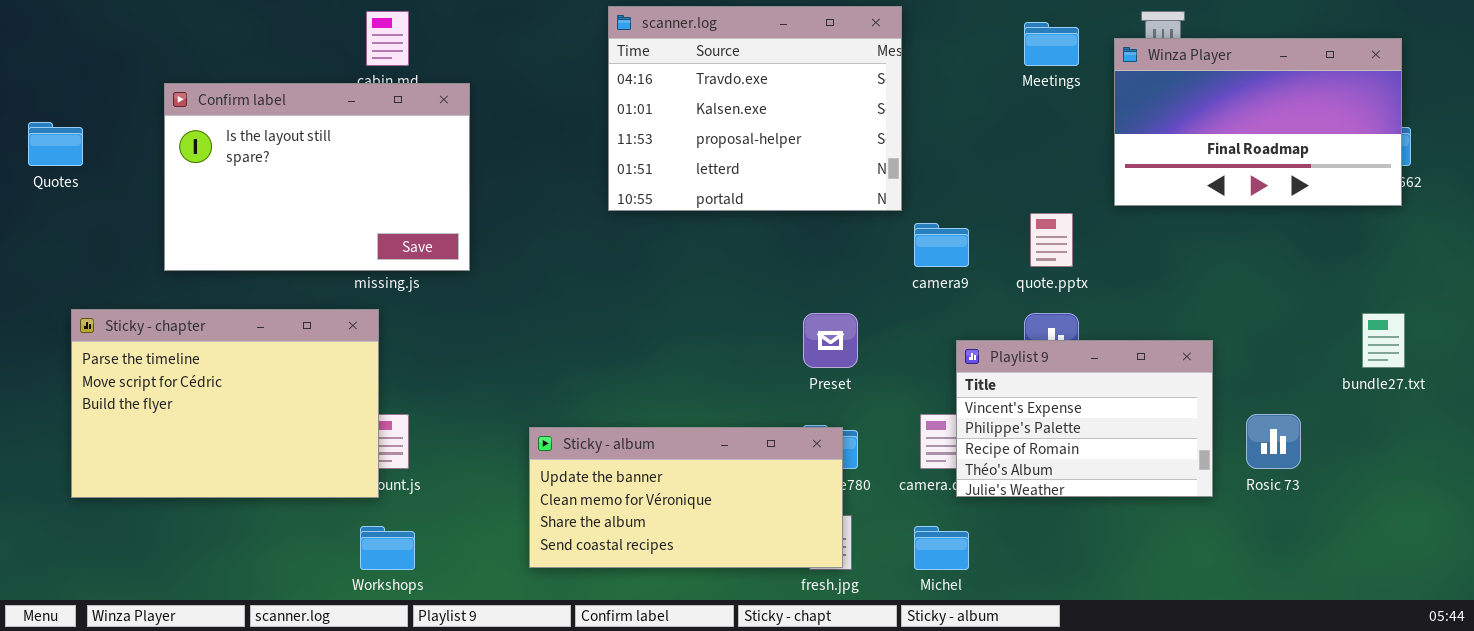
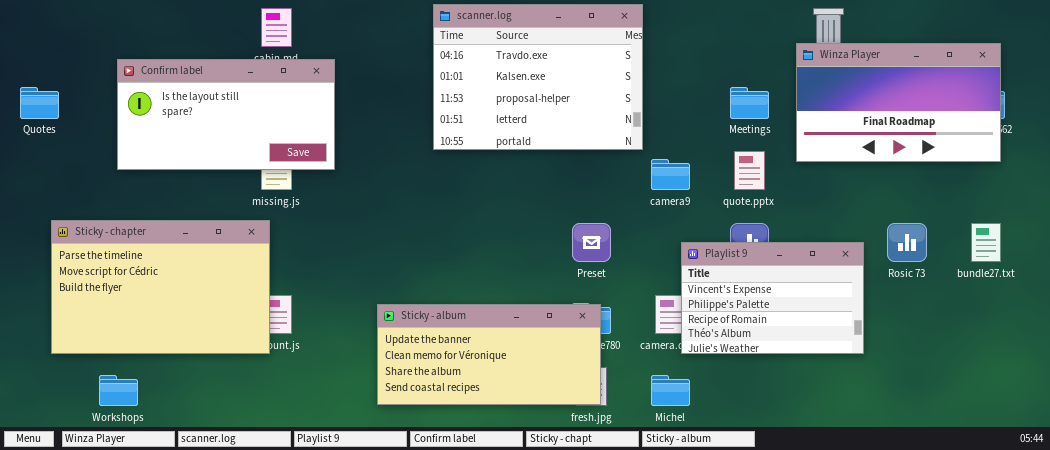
Meetings: [1024,22,1079,66] -> [730,87,769,119], moved
Winza Player: [1114,38,1402,206] -> [796,43,1001,162], moved
Confirm label: [164,83,470,271] -> [117,59,335,170], resized
Rosic 73: [1246,414,1301,469] -> [887,223,927,262], moved
Workshops: [360,526,415,570] -> [99,375,138,406], moved

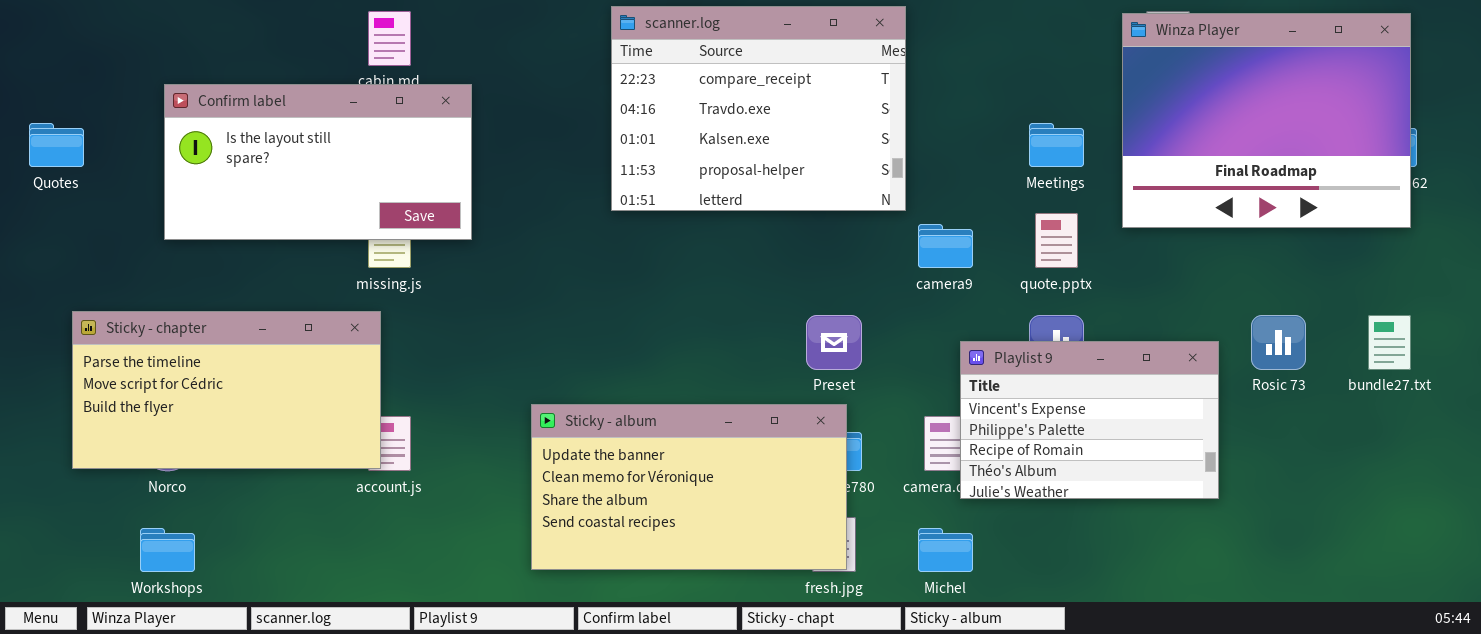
scanner.log: [433,4,643,150] -> [611,6,906,211], scrolled up 1 row
Winza Player: [796,43,1001,162] -> [1122,13,1411,228], resized
Sticky - chapter: [51,220,270,354] -> [72,311,381,469], resized
Sticky - album: [377,304,601,405] -> [531,404,847,570], resized

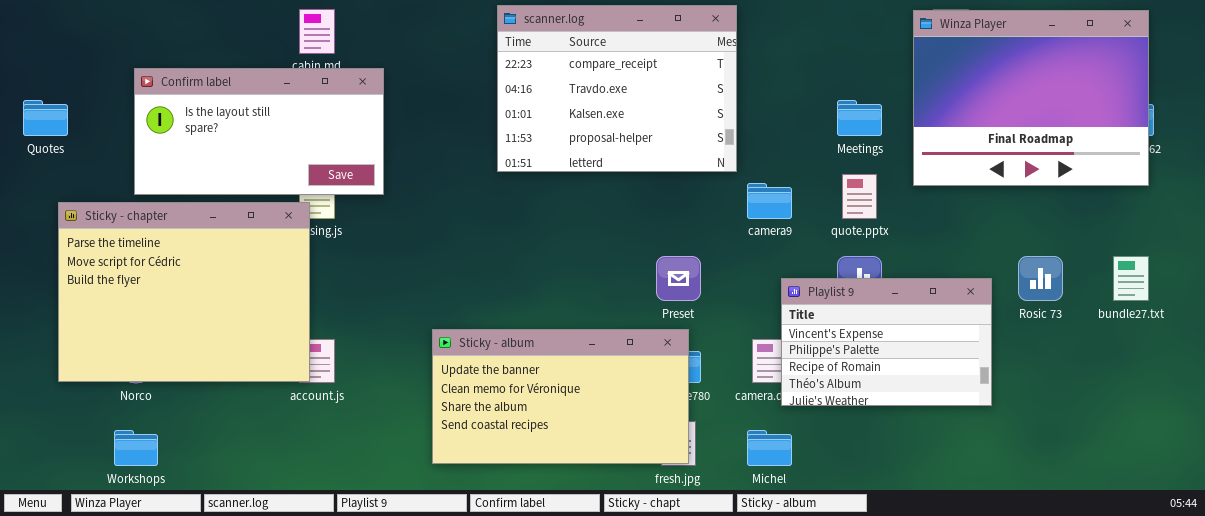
Sticky - chapter: [72,311,381,469] -> [58,202,310,382], resized

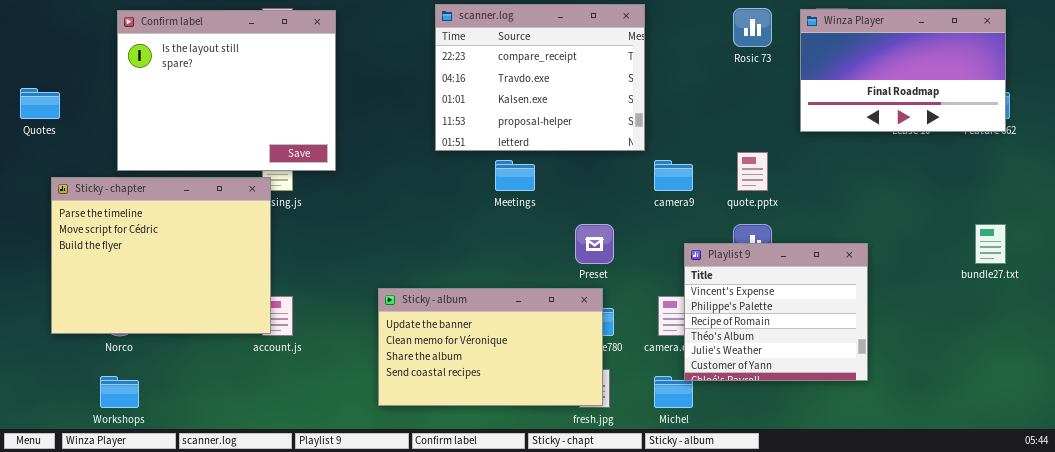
Winza Player: [913,10,1149,186] -> [800,9,1006,132], resized
Confirm label: [134,68,384,195] -> [117,10,336,171], resized
Meetings: [837,100,882,136] -> [495,160,535,191], moved
Rosic 73: [1018,256,1063,301] -> [733,8,772,47], moved
Playlist 9: [781,278,992,406] -> [684,243,868,381], resized

